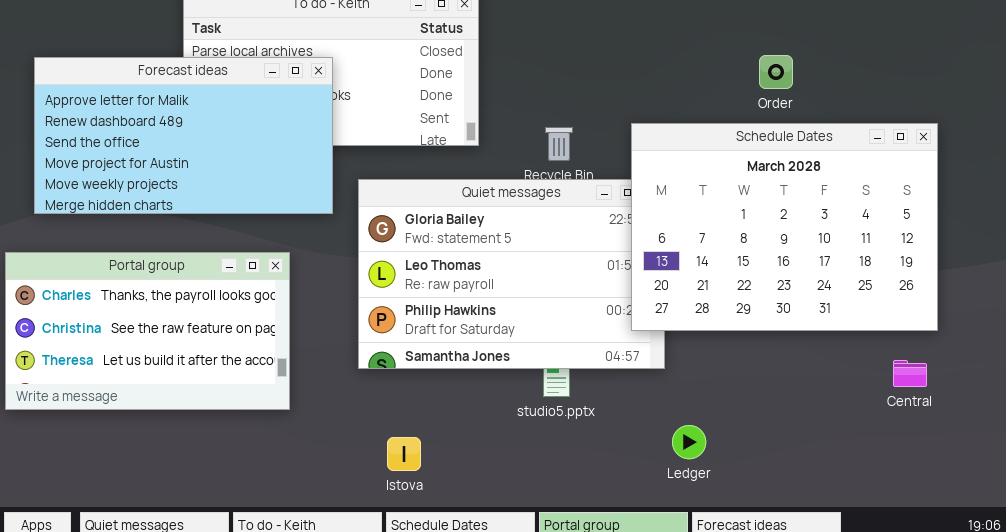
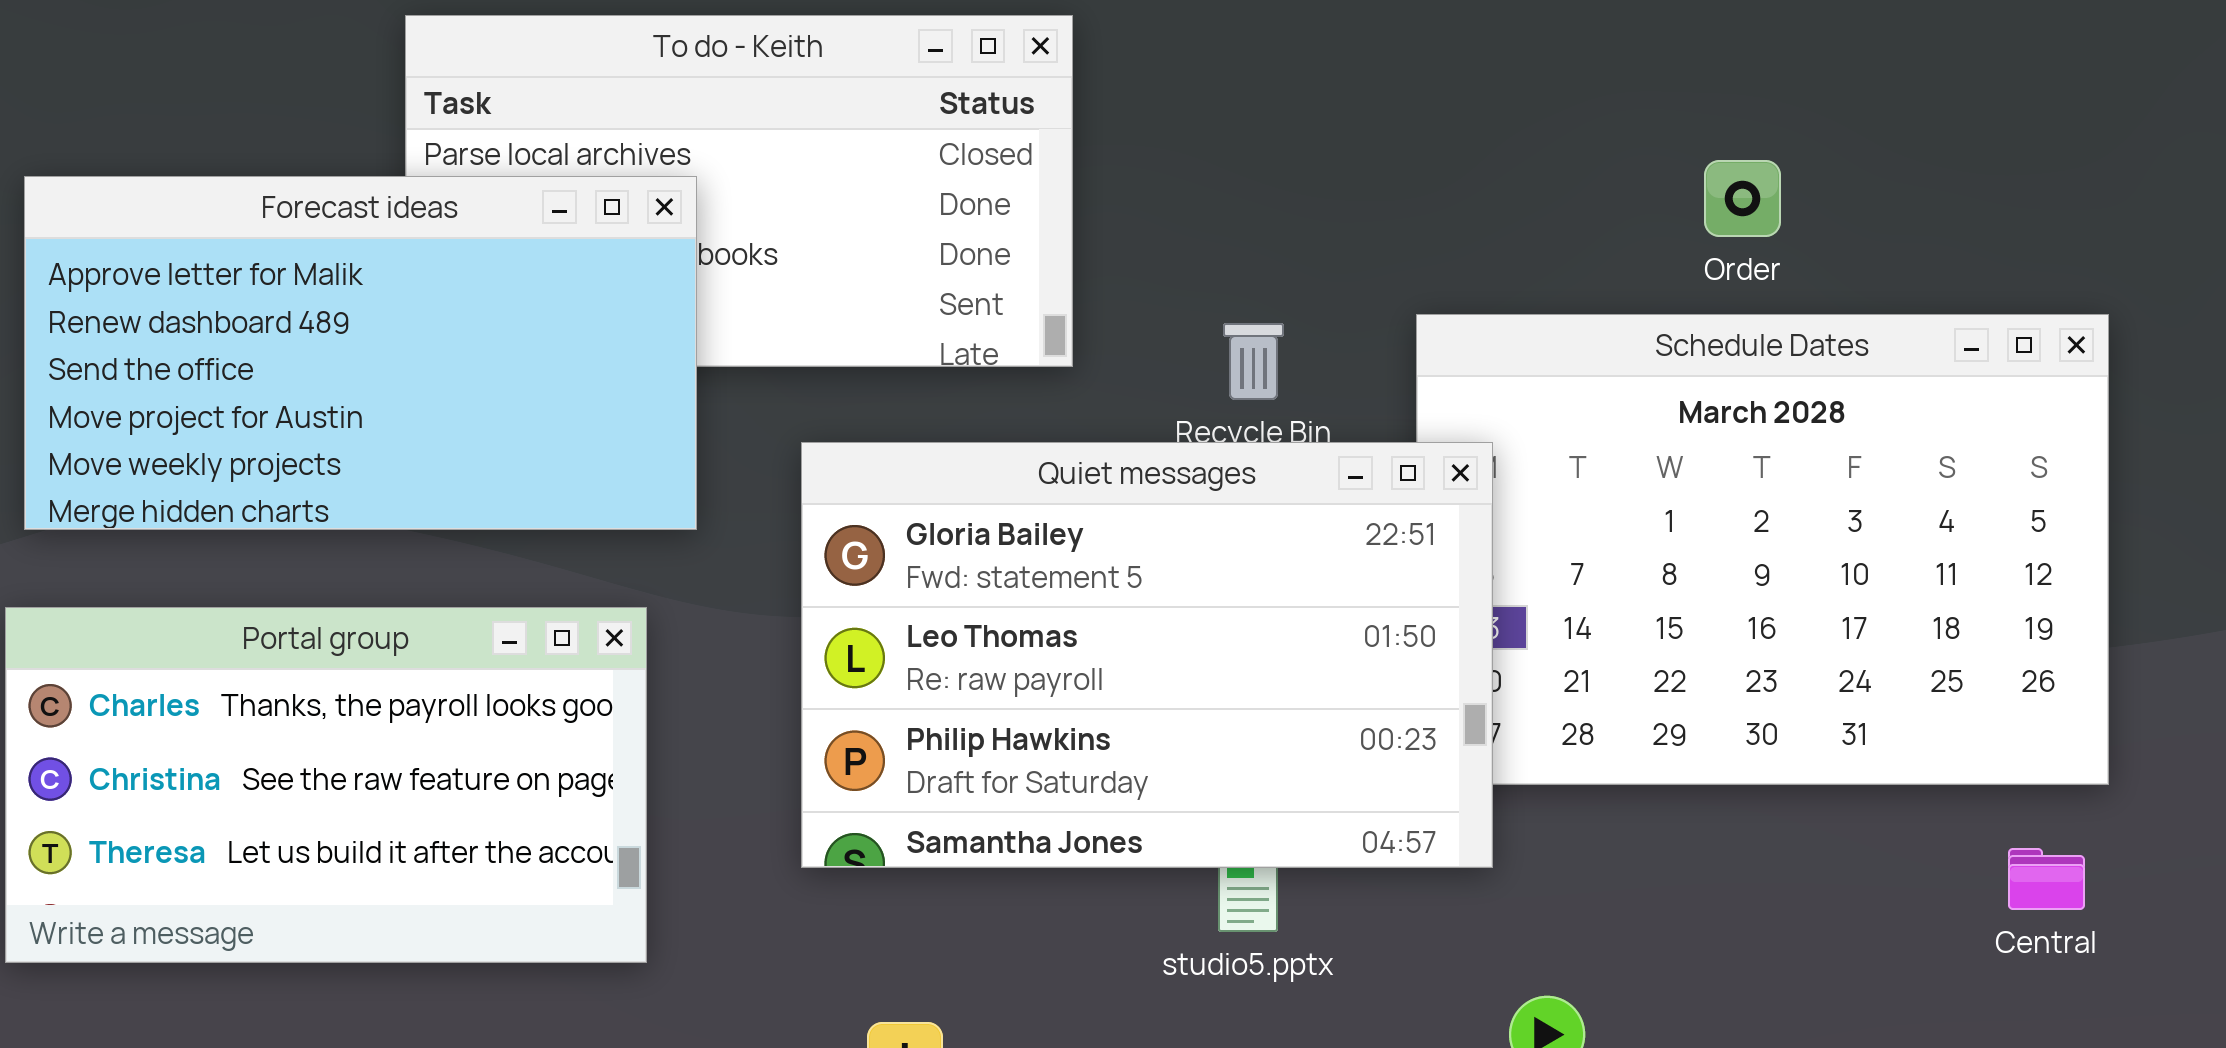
Forecast ideas: [34,57,333,214] -> [24,176,697,530], moved
Quiet messages: [358,179,665,369] -> [801,442,1493,868], raised

